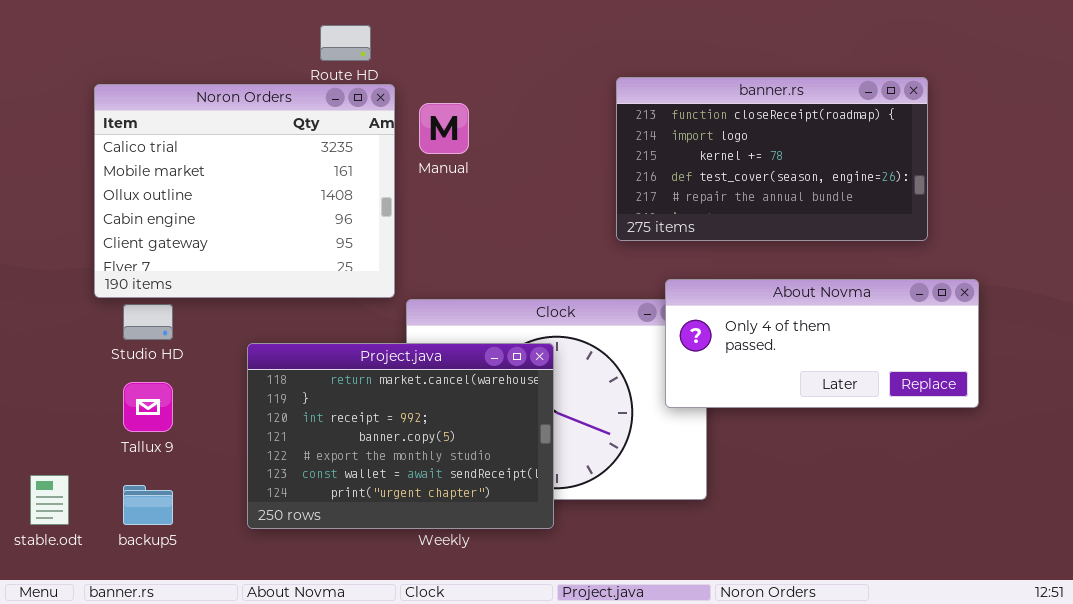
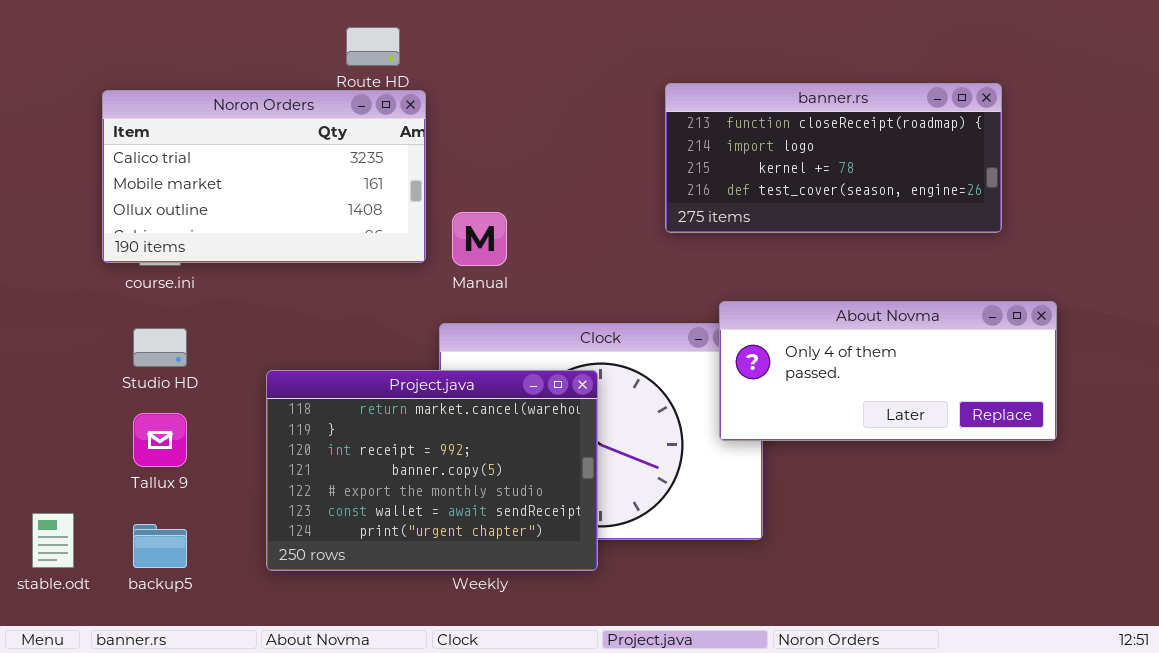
banner.rs: [616,77,928,241] -> [665,83,1002,233], resized
Noron Orders: [94,84,395,298] -> [102,90,426,263], resized
Manual: [419,103,469,154] -> [452,212,507,266], moved

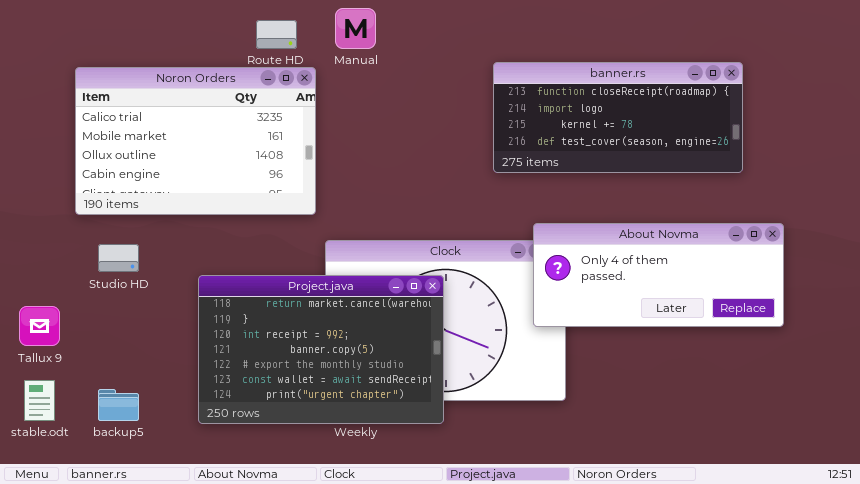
Noron Orders: [102,90,426,263] -> [75,67,316,215], resized
Manual: [452,212,507,266] -> [335,8,376,49], moved
Tallux 9: [133,413,187,467] -> [19,306,60,346], moved

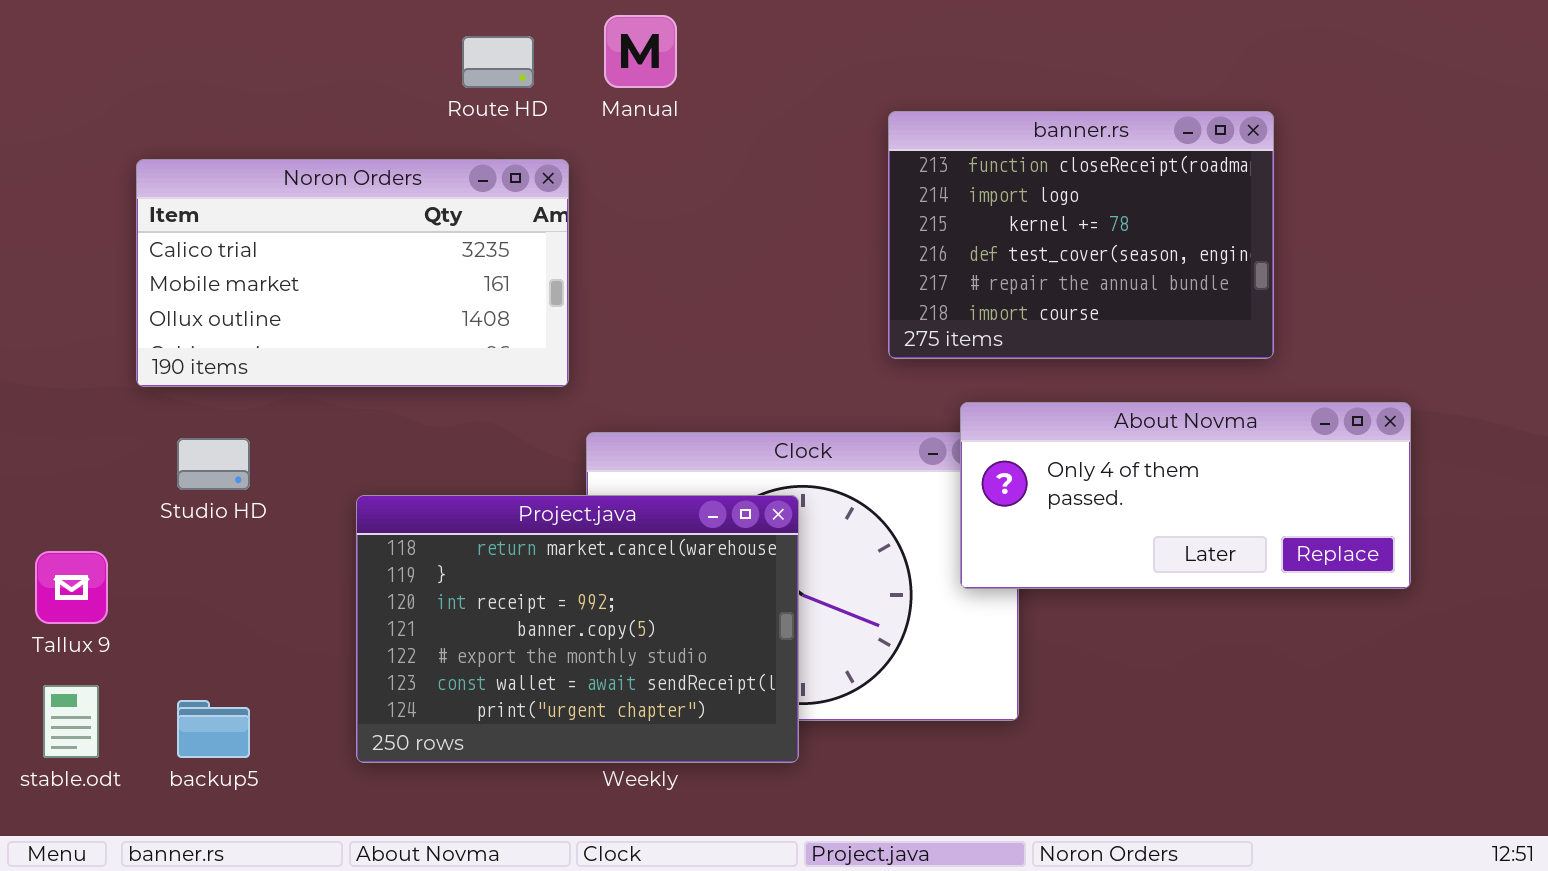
banner.rs: [493,62,743,173] -> [888,111,1274,359], resized
Noron Orders: [75,67,316,215] -> [136,159,569,387], resized

